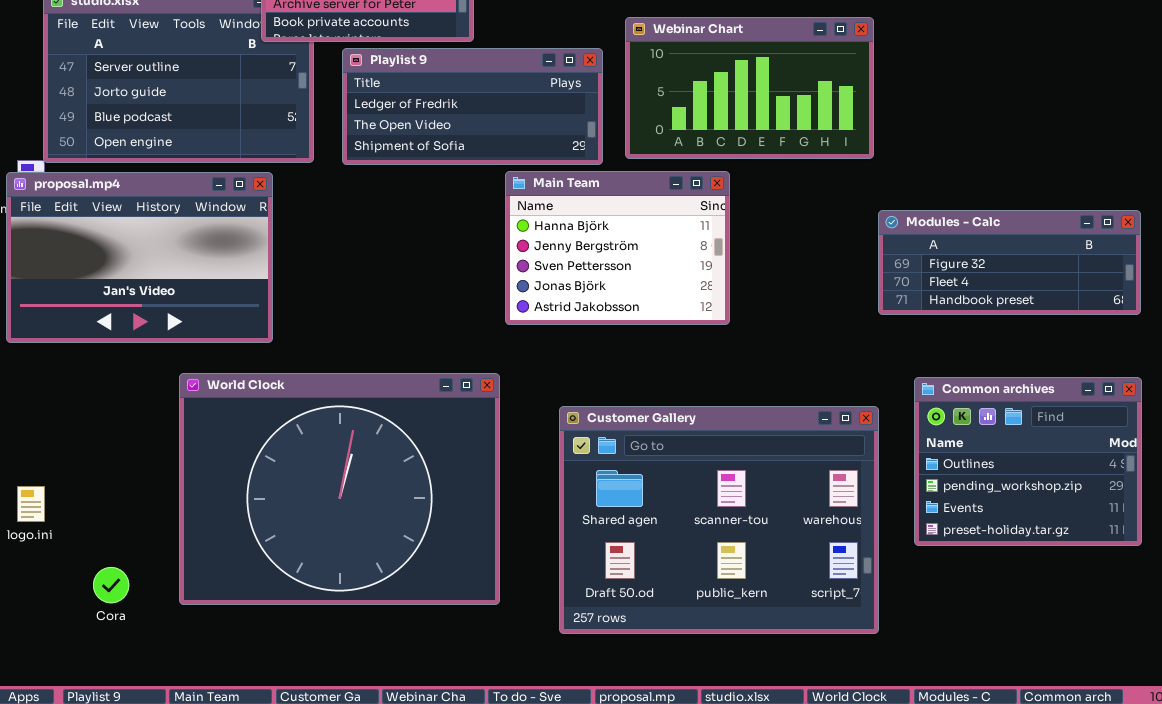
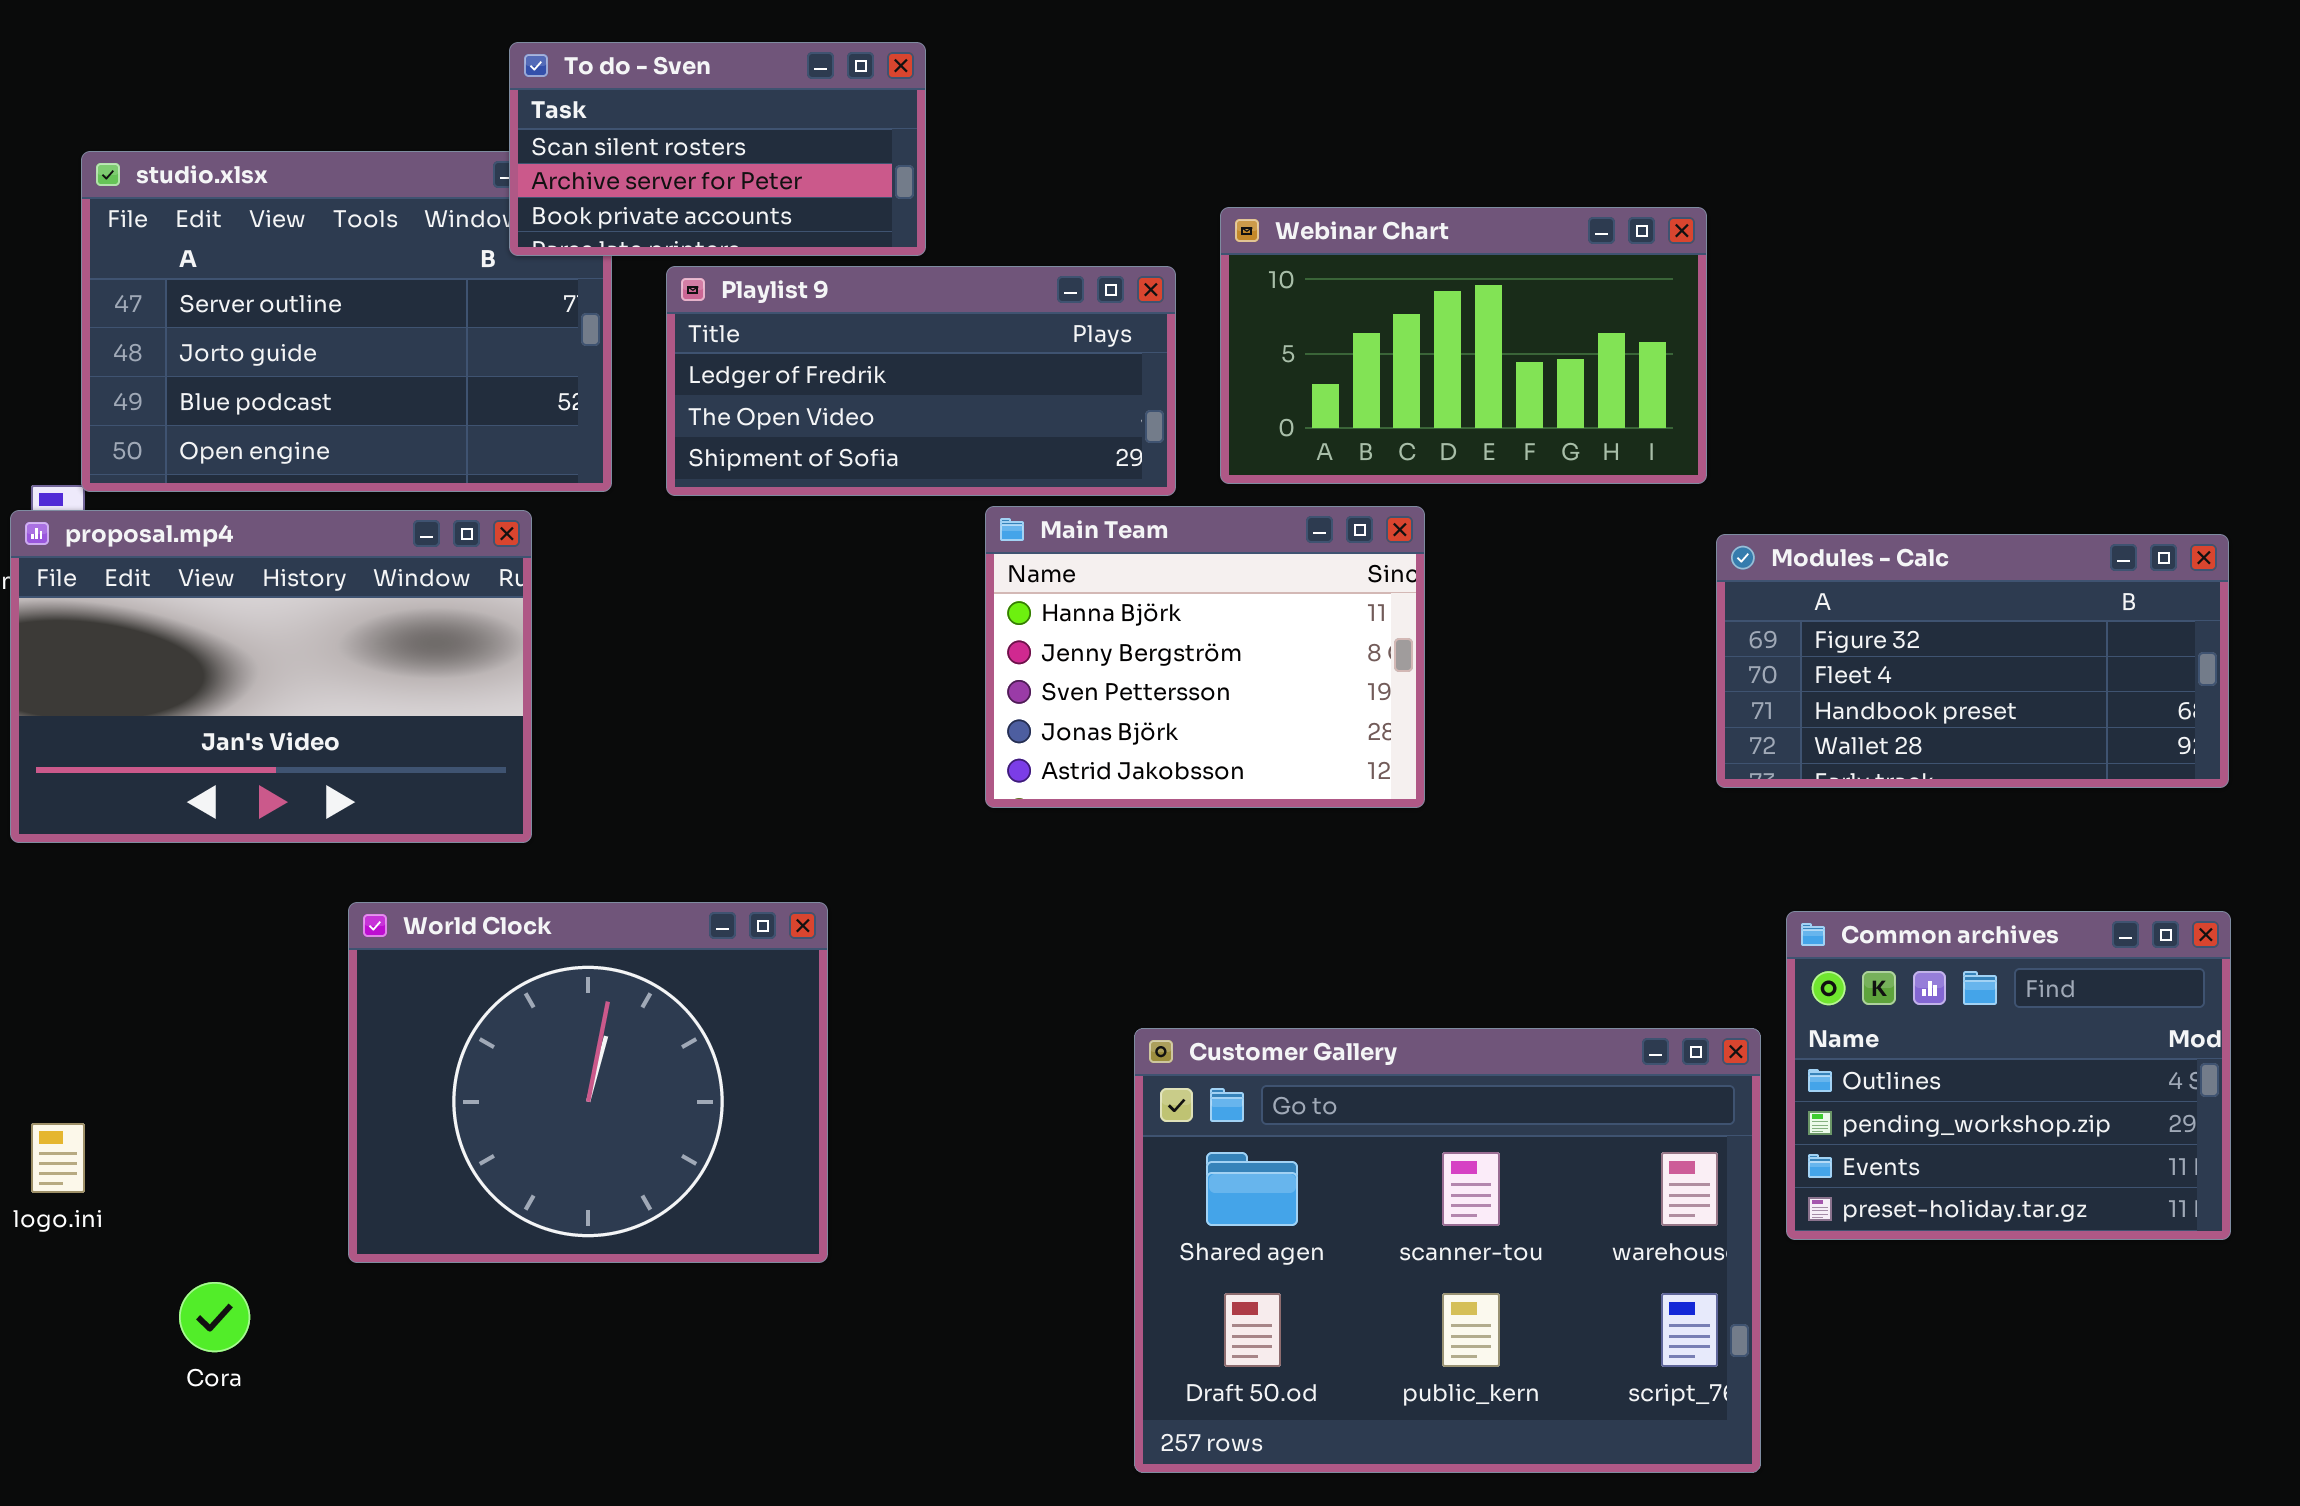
Modules - Calc: [878,210,1141,315] -> [1716,534,2229,788], resized
World Clock: [179,373,500,605] -> [348,902,828,1263], resized
Customer Gallery: [559,406,879,634] -> [1134,1028,1761,1473], moved

